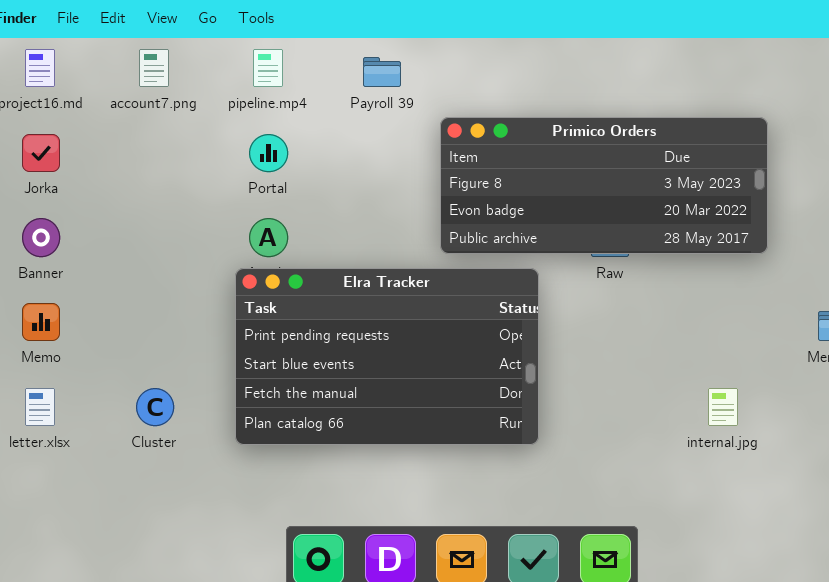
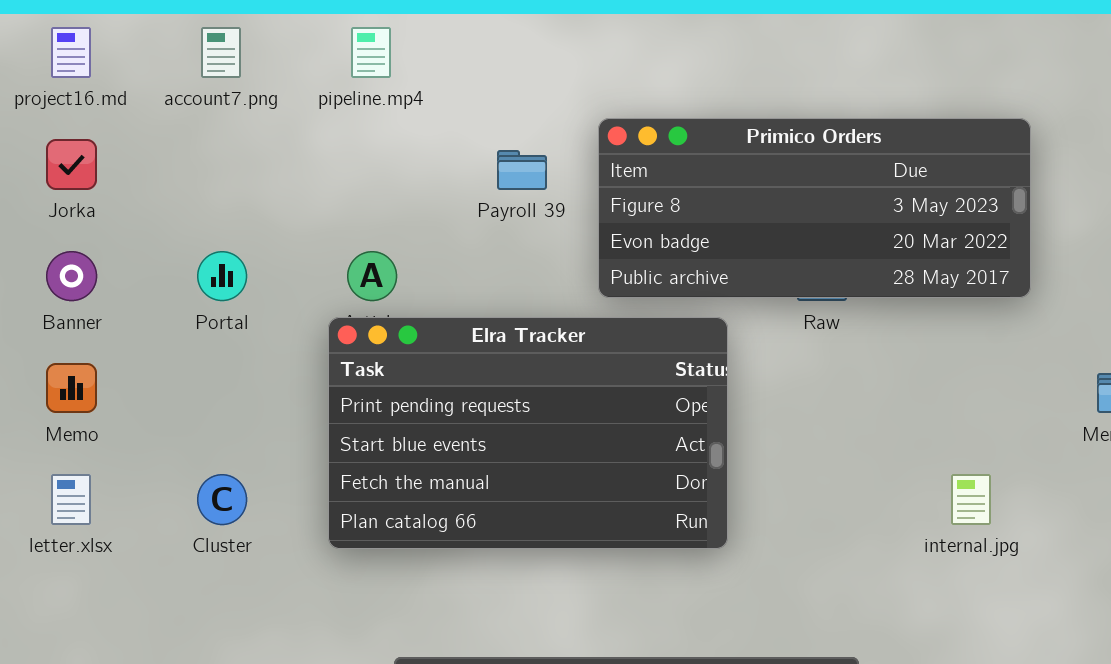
Payroll 39: [363,57,401,87] -> [497,150,547,190], moved
Portal: [249,134,288,172] -> [197,251,247,301], moved

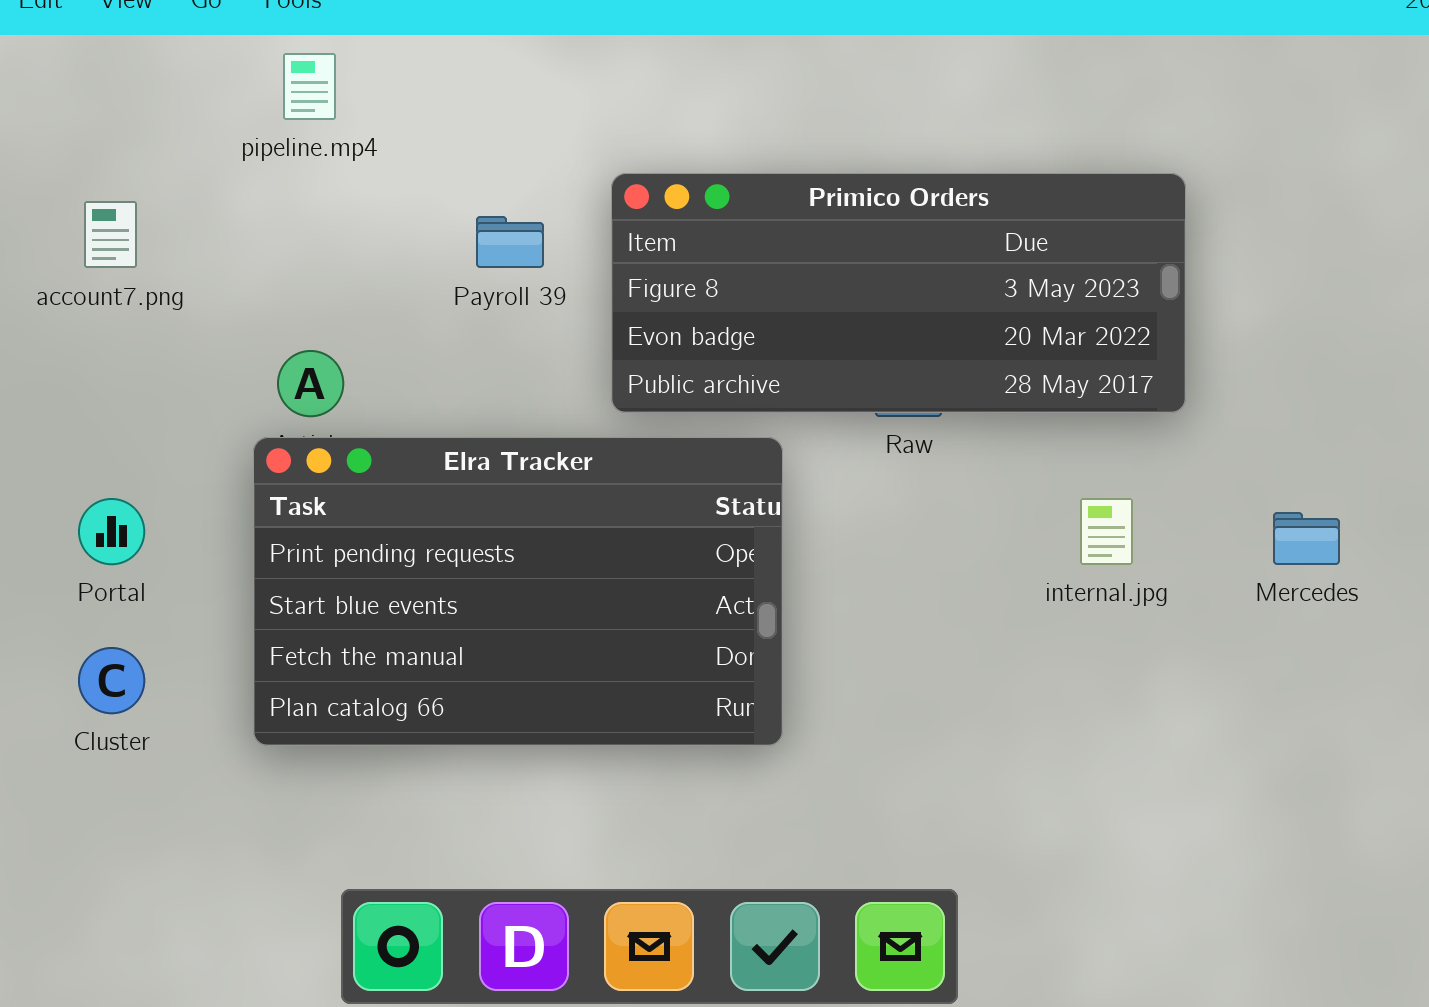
account7.png: [201,27,241,78] -> [84,201,137,268], moved
Portal: [197,251,247,301] -> [78,498,145,565], moved
internal.jpg: [951,474,991,525] -> [1080,498,1133,565], moved

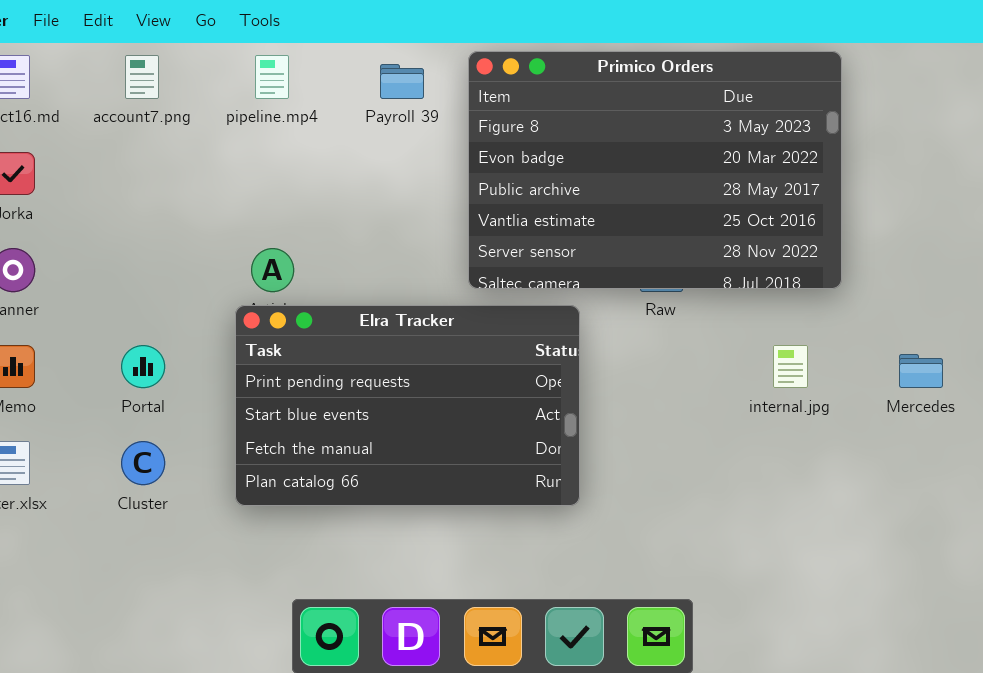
Primico Orders: [611,173,1186,413] -> [468,51,842,289], resized
account7.png: [84,201,137,268] -> [125,55,159,99], moved
Payroll 39: [476,216,544,268] -> [380,64,424,99], moved

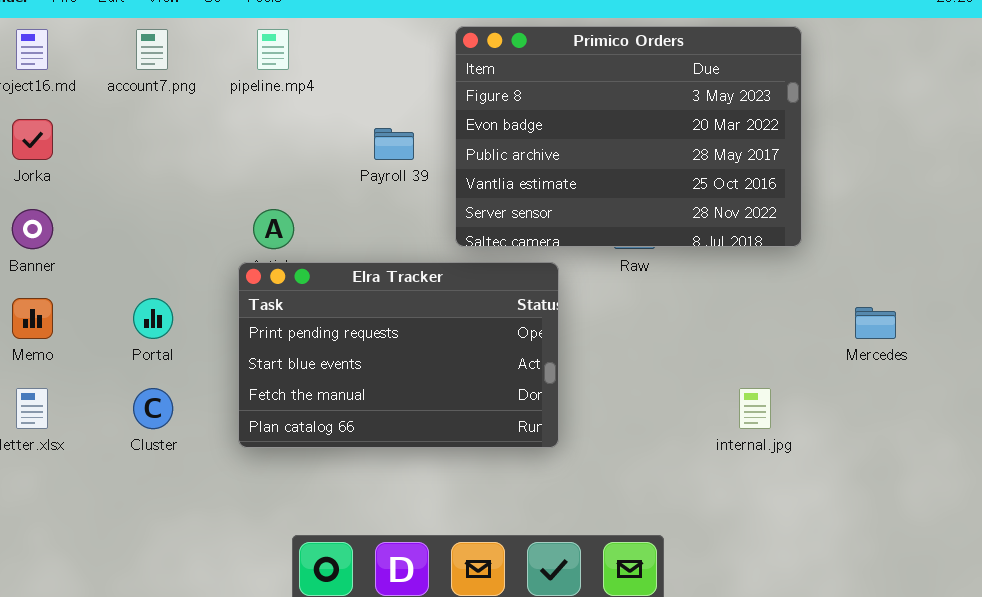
Payroll 39: [380,64,424,99] -> [374,128,414,160], moved
internal.jpg: [773,345,808,388] -> [739,388,771,429], moved

